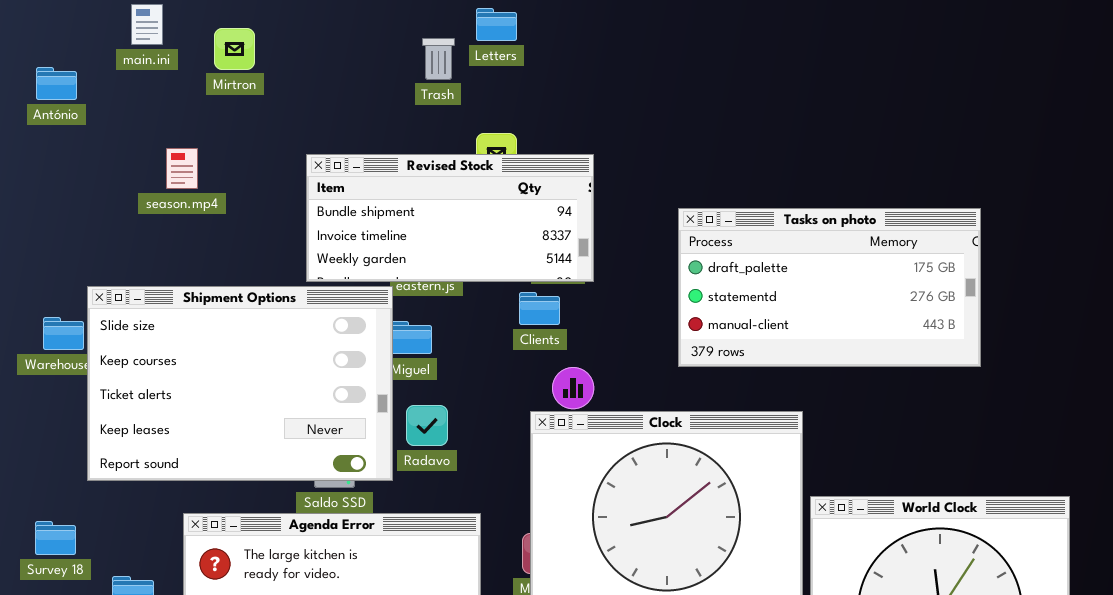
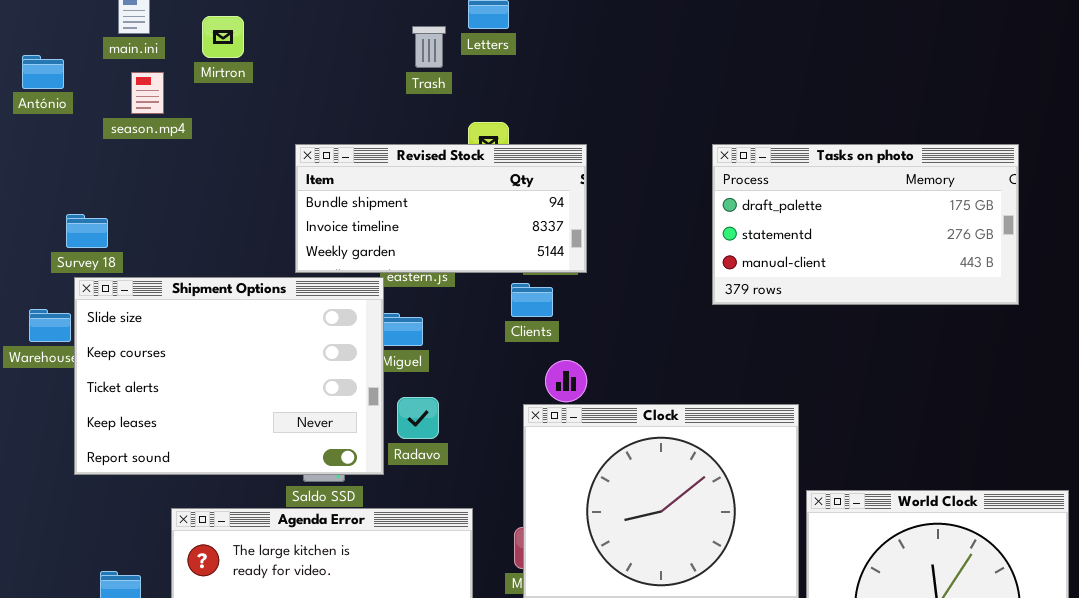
season.mp4: [166,148,198,189] -> [131,72,164,114], moved
Tasks on photo: [678,208,981,367] -> [712,144,1019,305], moved
Survey 18: [35,521,76,555] -> [66,214,108,248], moved

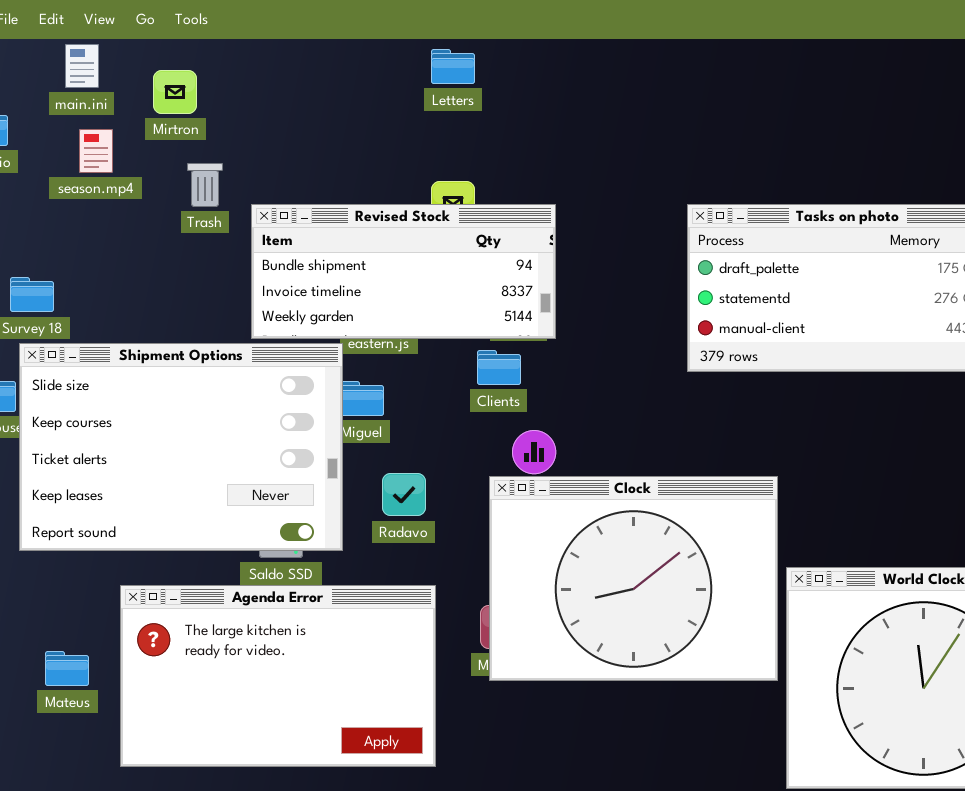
Trash: [412,26,446,68] -> [187,163,223,207], moved
Radavo: [397,397,439,439] -> [382,473,426,516], moved

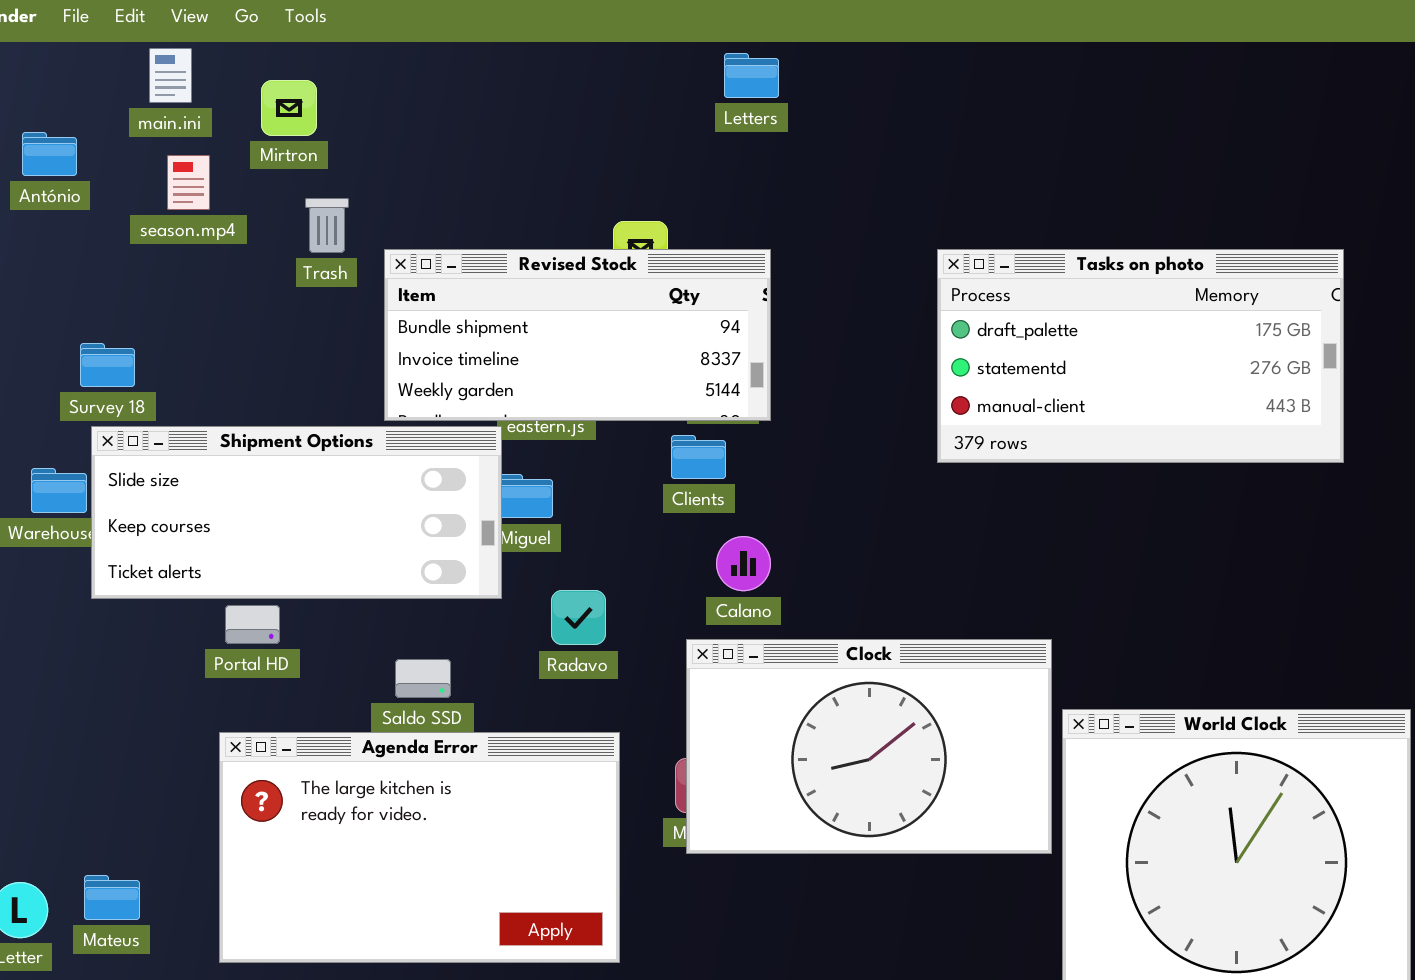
Letters: [431,49,475,84] -> [724,53,779,98], moved
Shipment Options: [19,343,343,551] -> [91,426,502,599], resized
Clock: [489,476,778,681] -> [686,639,1052,854], resized
Mateus: [45,651,89,686] -> [84,875,140,920], moved

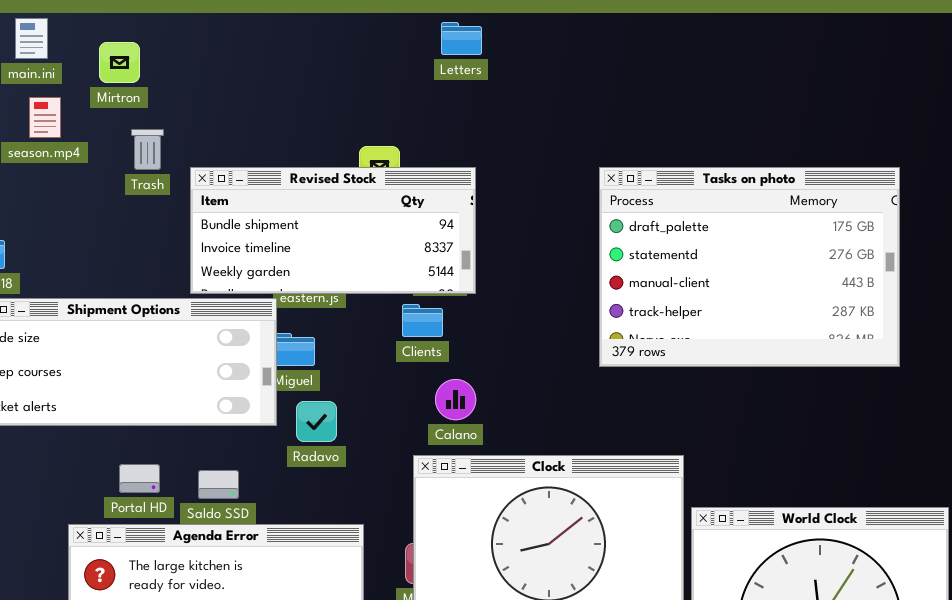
Tasks on photo: [937,249,1344,463] -> [599,167,900,367], resized
Radavo: [551,590,606,645] -> [296,401,337,442], moved
Portal HD: [225,605,280,644] -> [119,464,160,493], moved

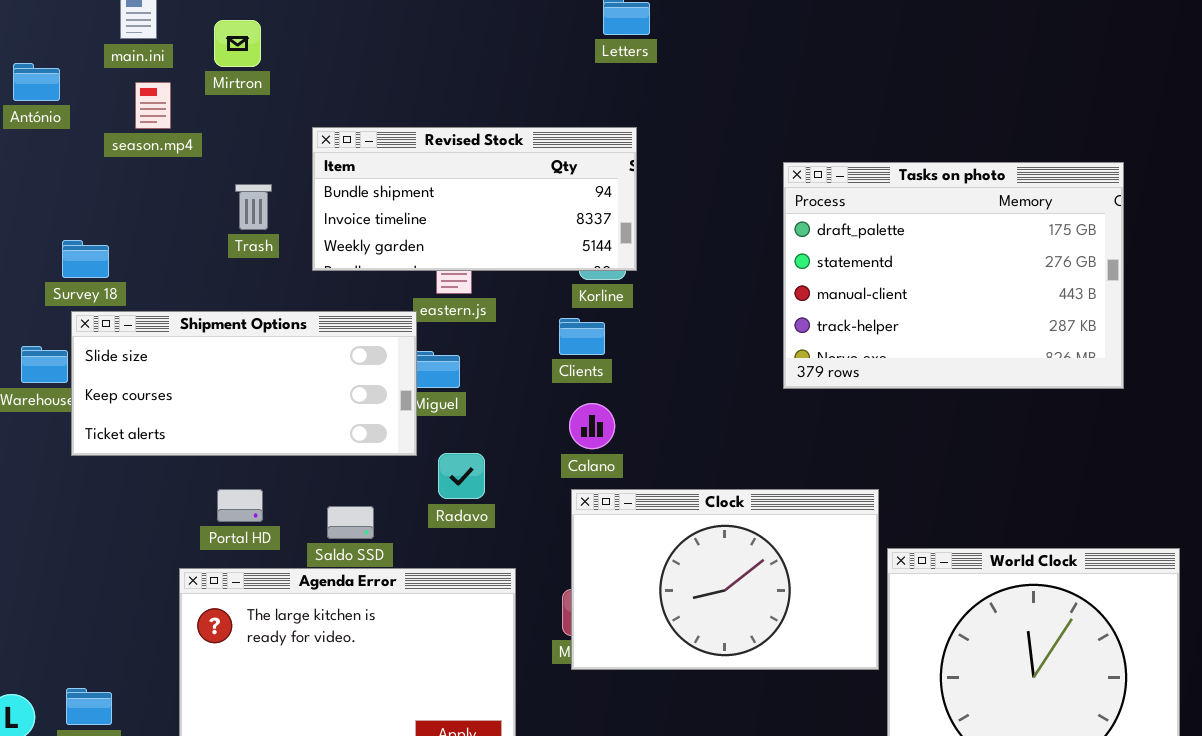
Trash: [131,129,164,170] -> [235,184,272,230], moved
Revised Stock: [190,167,476,294] -> [312,127,637,271], moved
Calano: [435,379,476,420] -> [569,403,615,449], moved
Radavo: [296,401,337,442] -> [438,453,485,499], moved
Portal HD: [119,464,160,493] -> [217,489,263,522], moved

